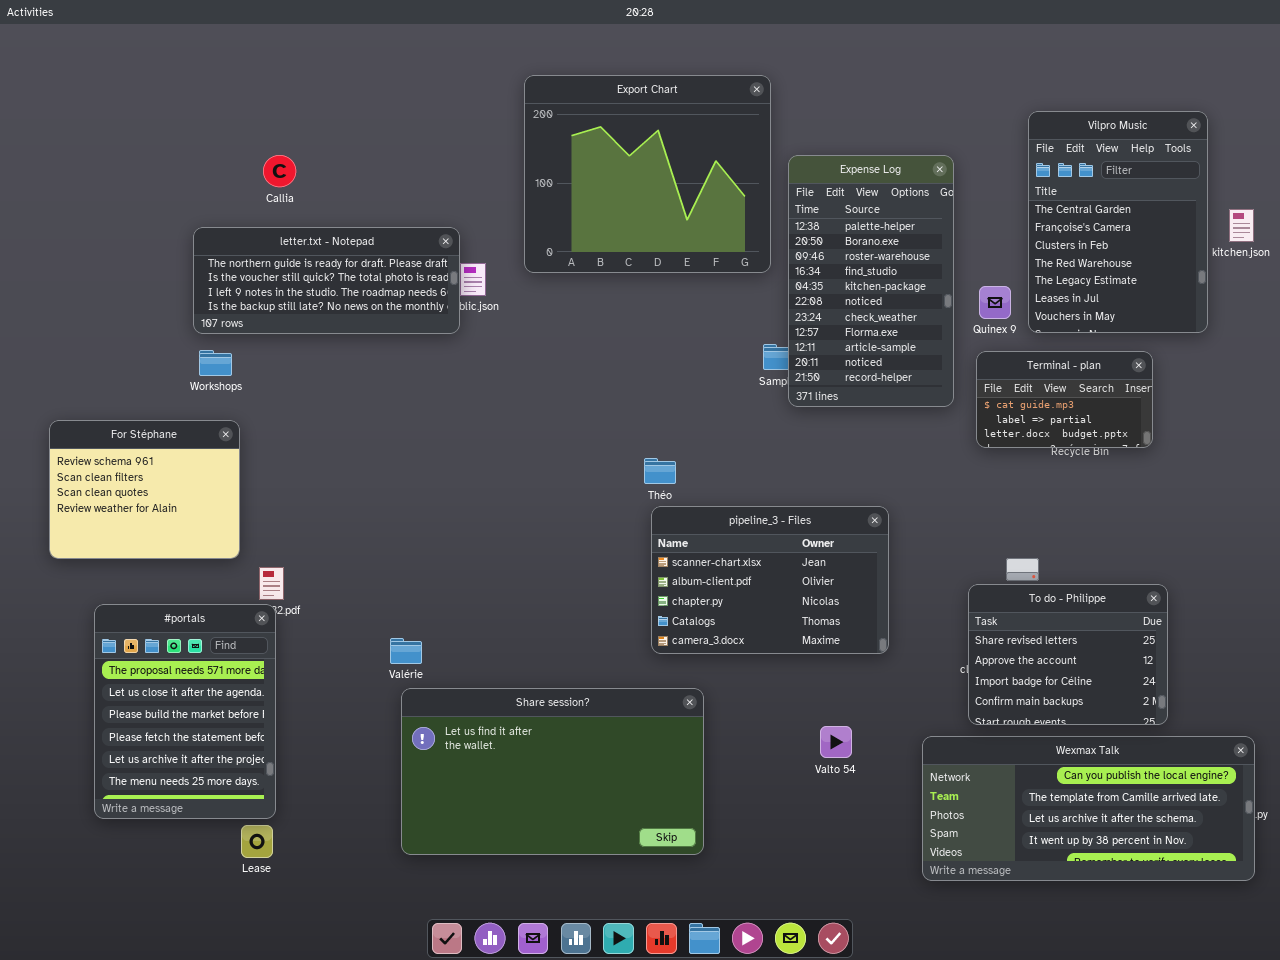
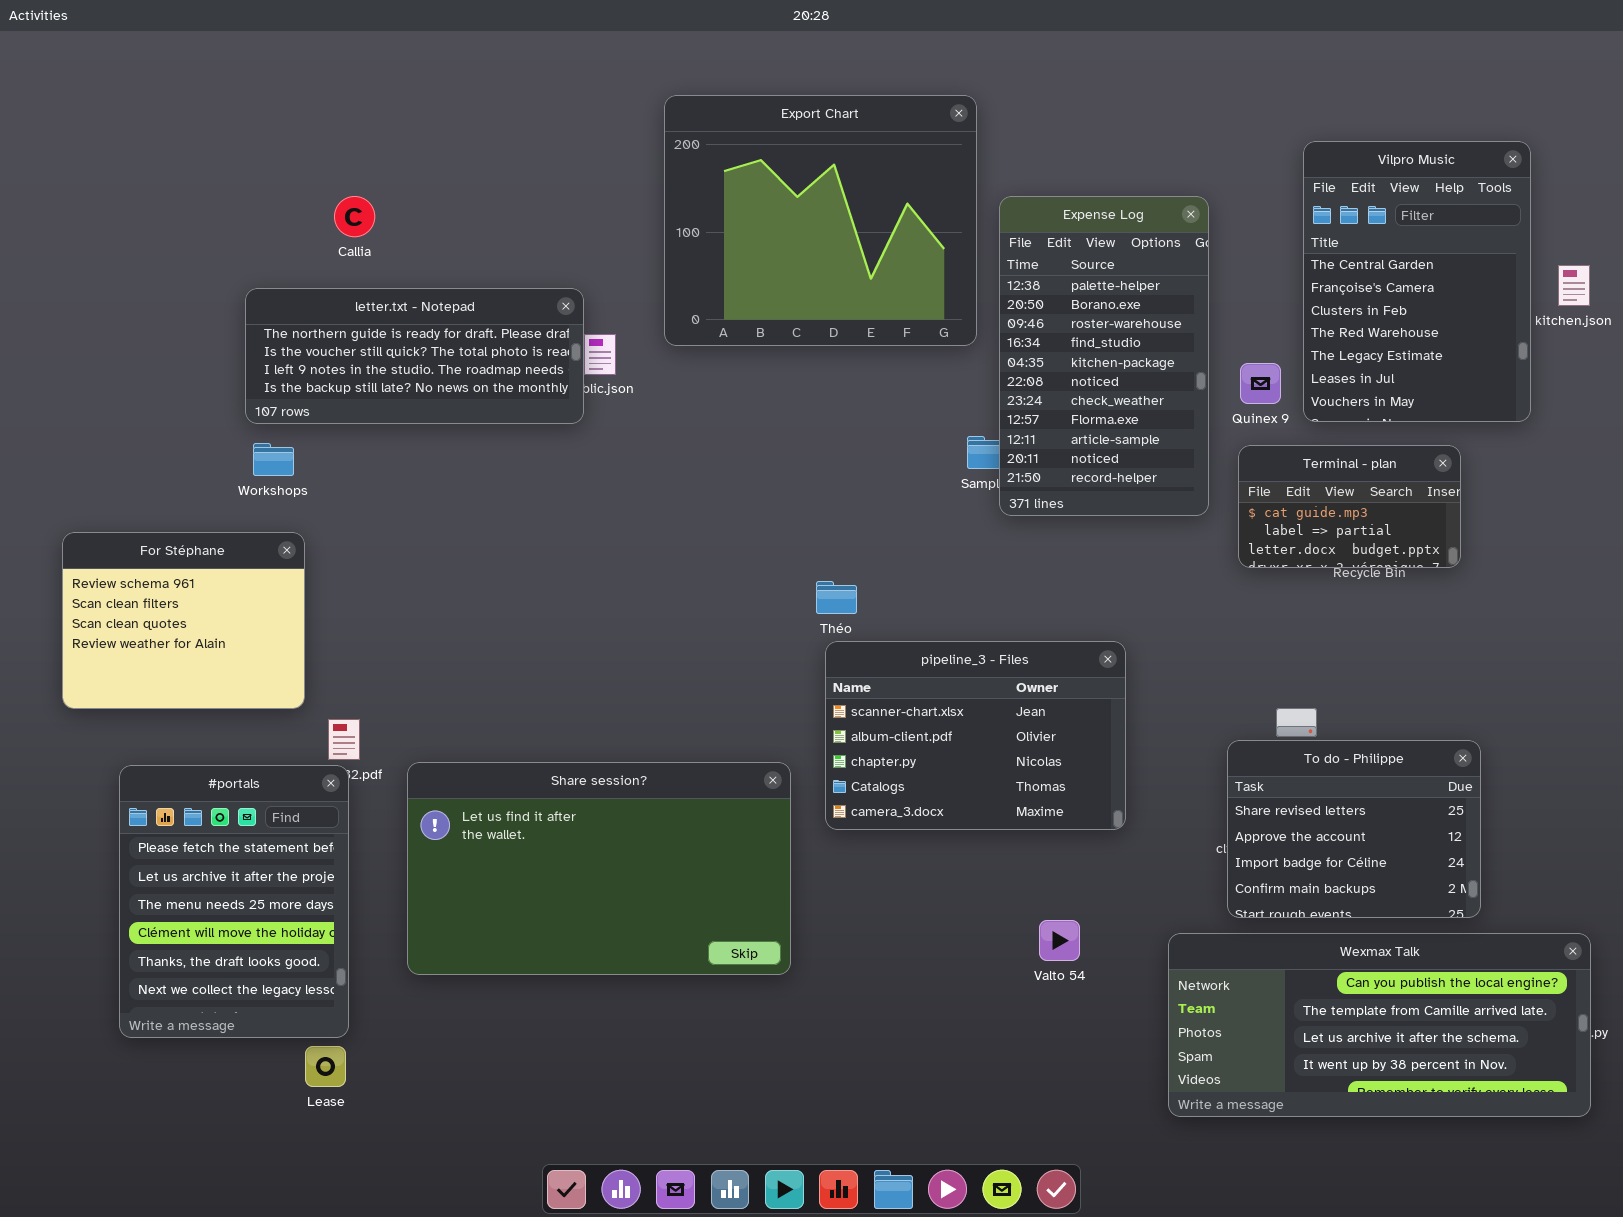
#portals: [94,604,276,819] -> [119,765,349,1038], scrolled down 3 rows
Share session?: [401,688,704,855] -> [407,762,791,975], moved

